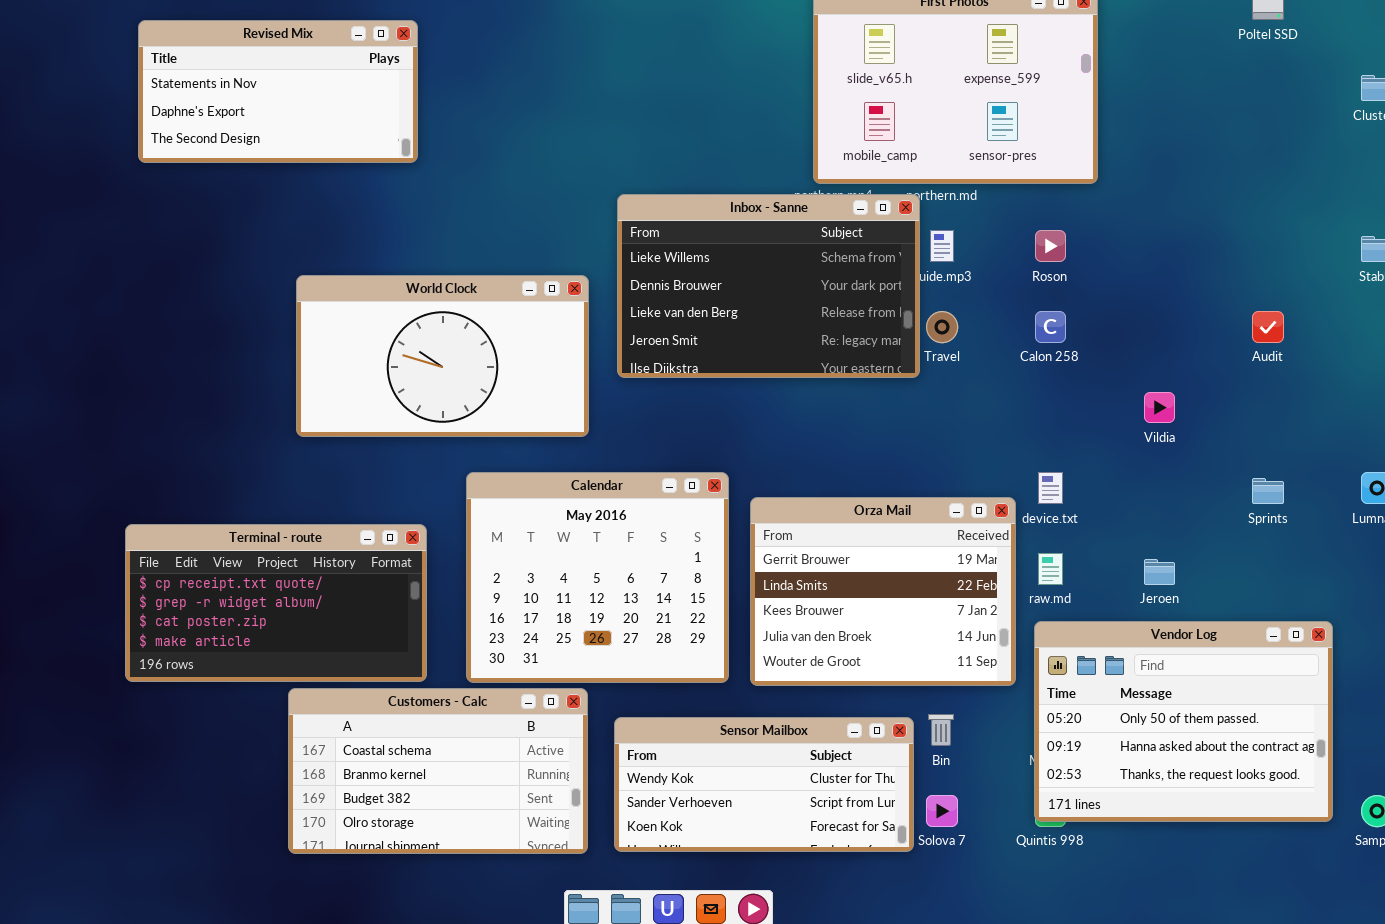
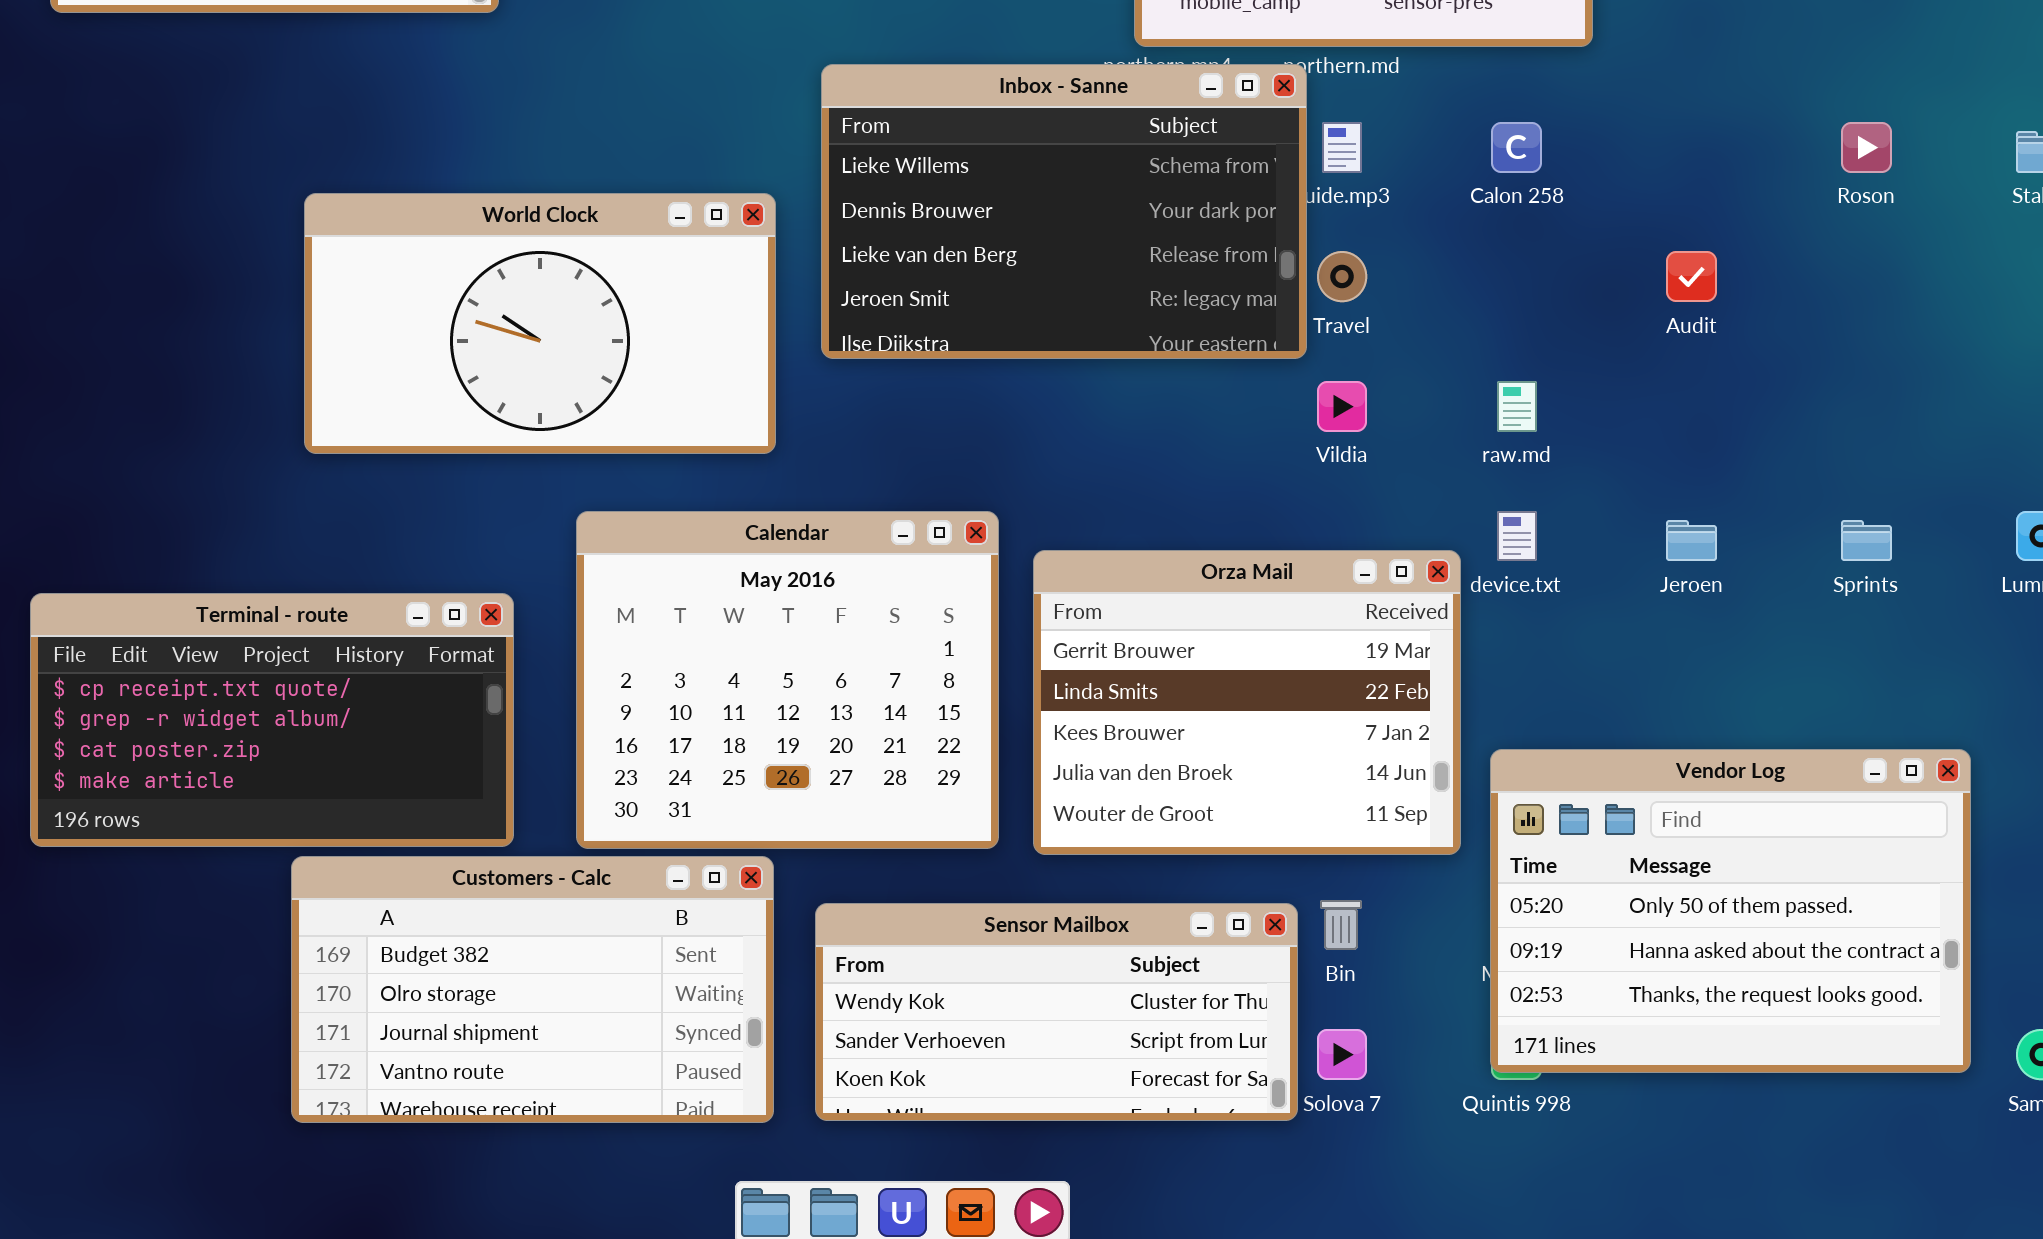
Roson: [1035,230,1066,262] -> [1841,122,1892,173], moved
Calon 258: [1035,311,1066,343] -> [1491,122,1542,173], moved
Audit: [1252,311,1284,343] -> [1666,251,1717,302], moved
Vildia: [1144,392,1175,423] -> [1317,381,1367,432], moved
raw.md: [1038,553,1063,585] -> [1497,381,1537,432], moved
Jeroen: [1144,559,1175,585] -> [1666,520,1717,561], moved
Customers - Calc: [288,688,588,854] -> [291,856,774,1123], scrolled down 2 rows

